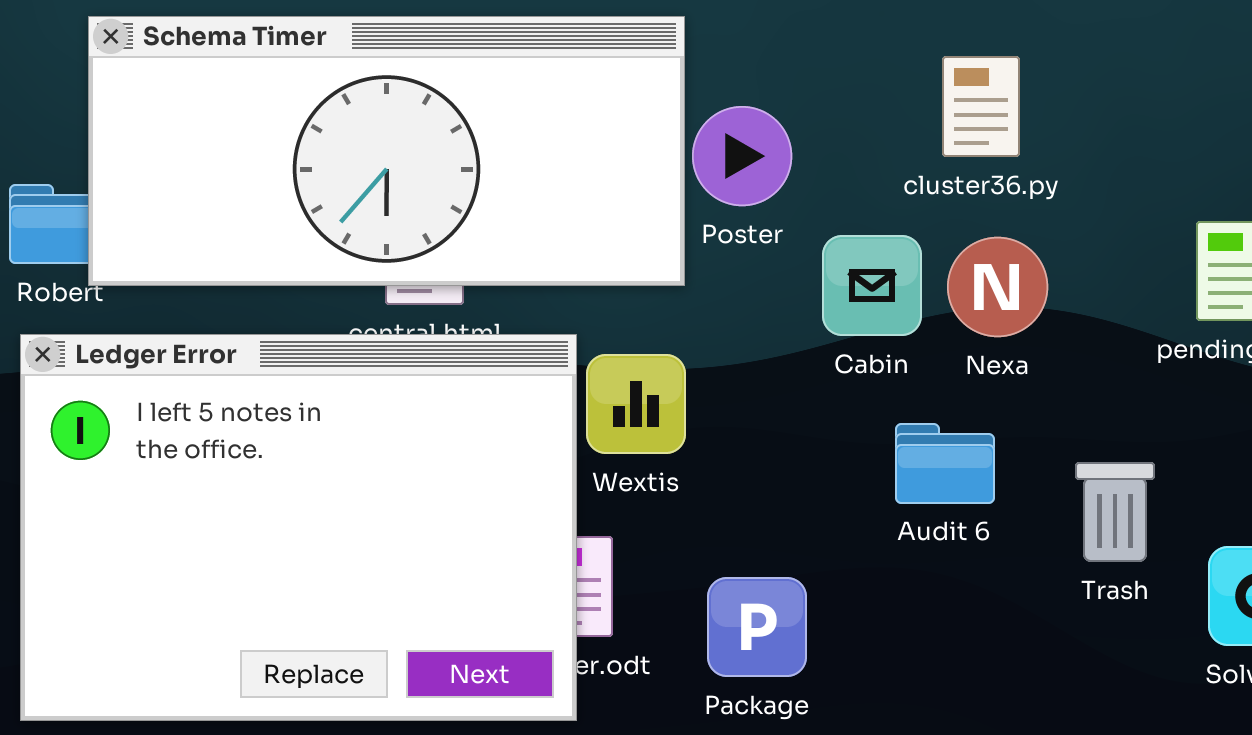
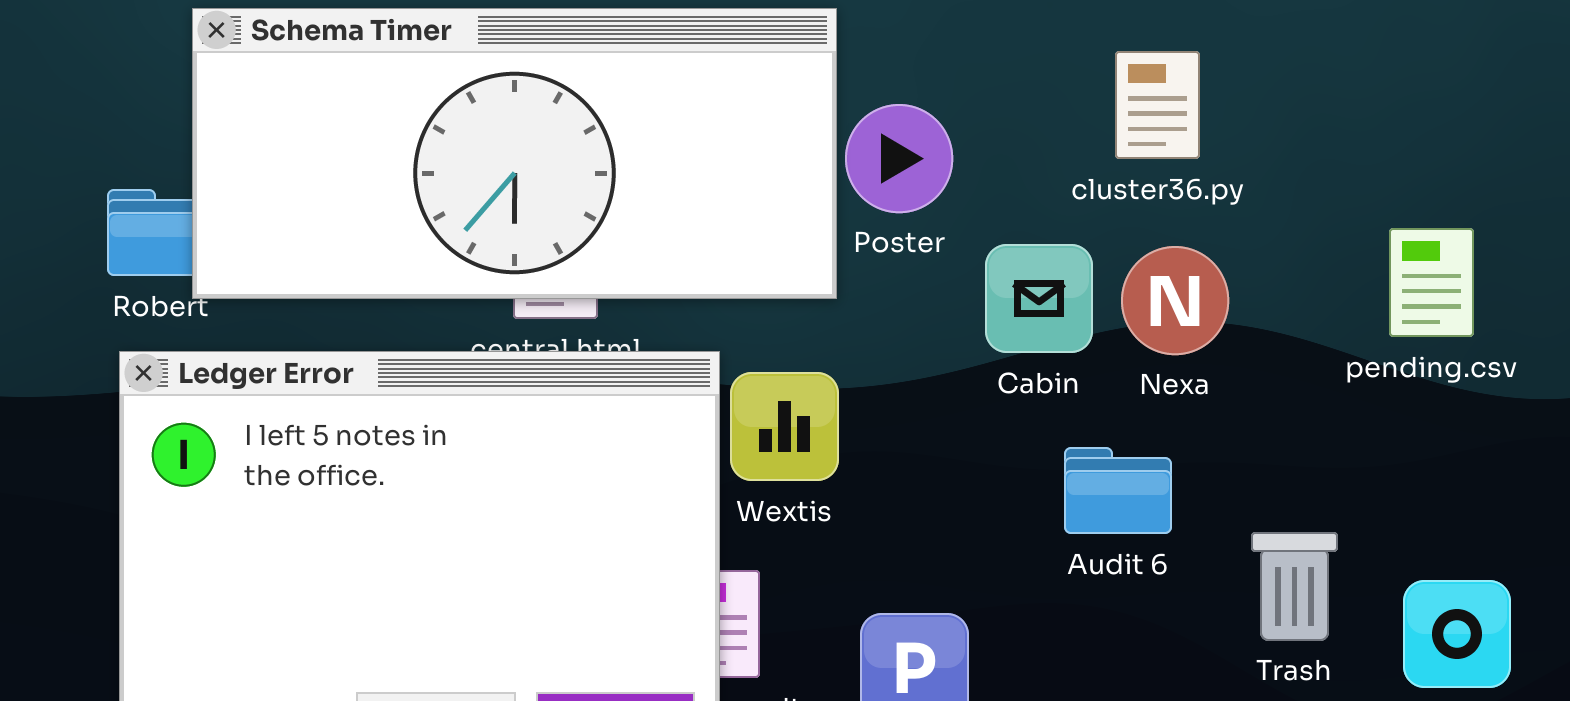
Trash: [1075,462,1155,562] -> [1251,532,1338,641], moved

